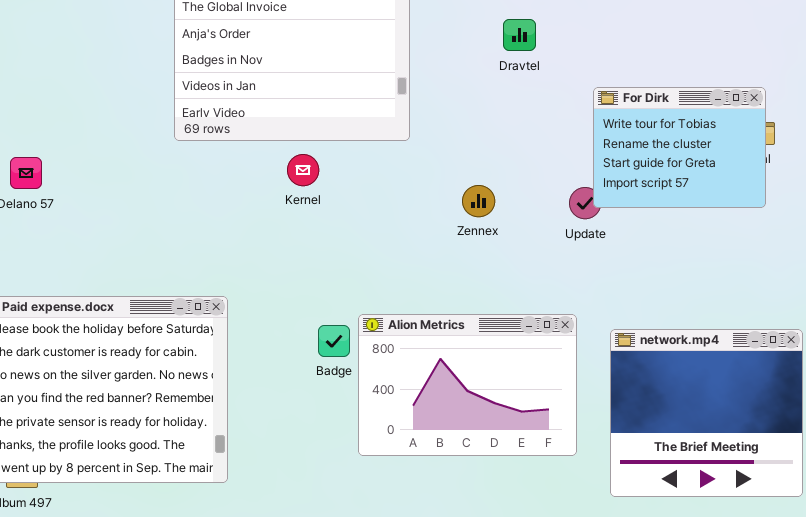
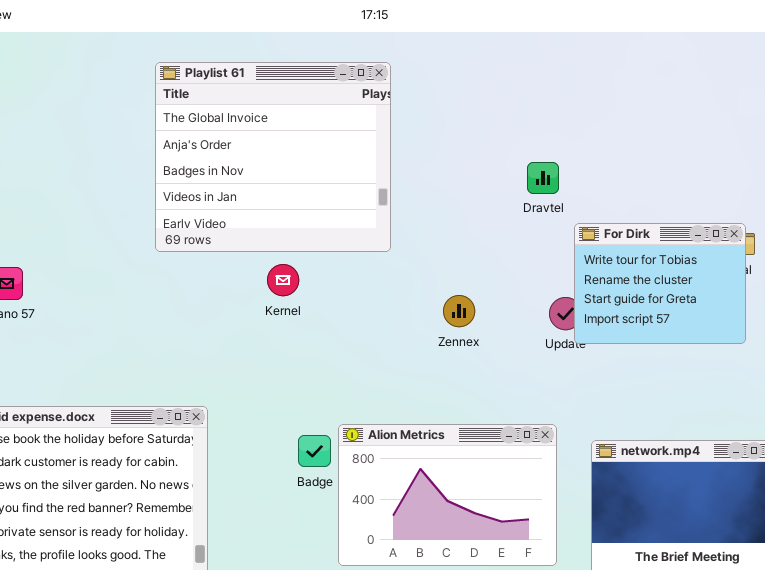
Dravtel: [503,19,536,51] -> [527,162,559,194], moved
For Dirk: [593,87,766,208] -> [574,223,746,344], moved

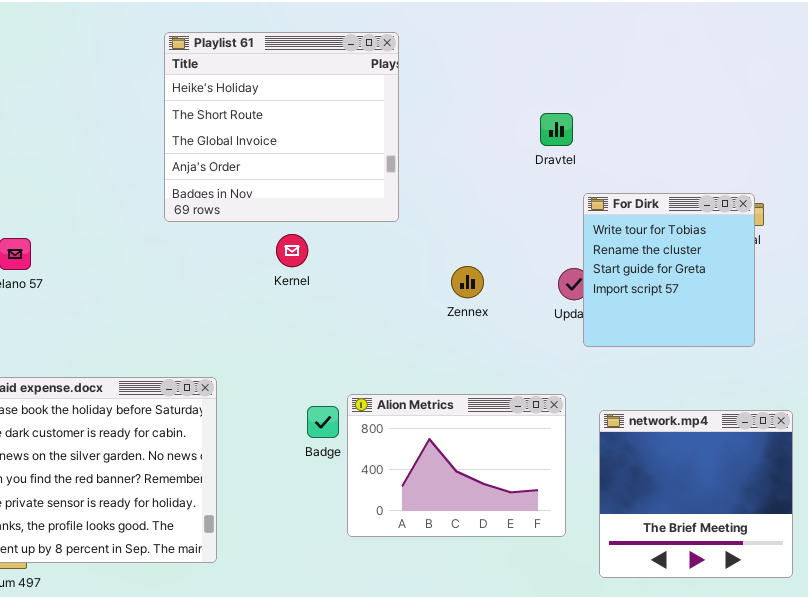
Playlist 61: [155,62,391,252] -> [164,32,399,222], scrolled up 2 rows
Dravtel: [527,162,559,194] -> [540,113,573,146], moved
For Dirk: [574,223,746,344] -> [583,193,755,347], resized

